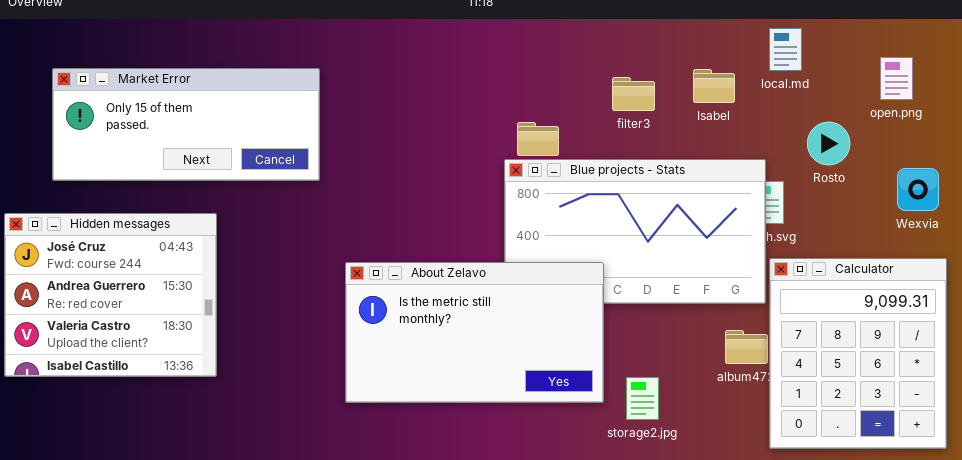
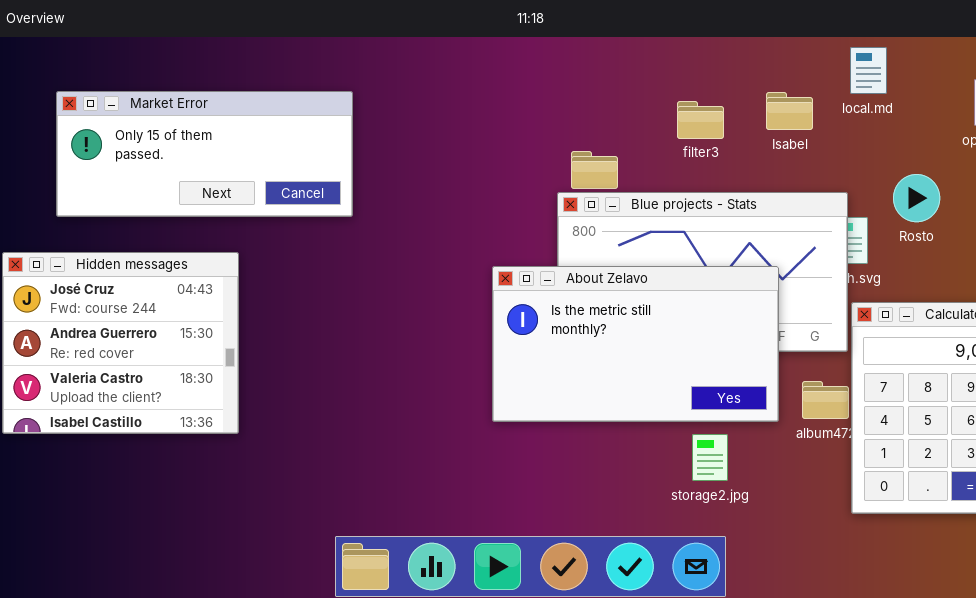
Rosto: [807,122,850,165] -> [893,174,940,222], moved
About Zelavo: [345,262,604,403] -> [492,266,779,422], moved

